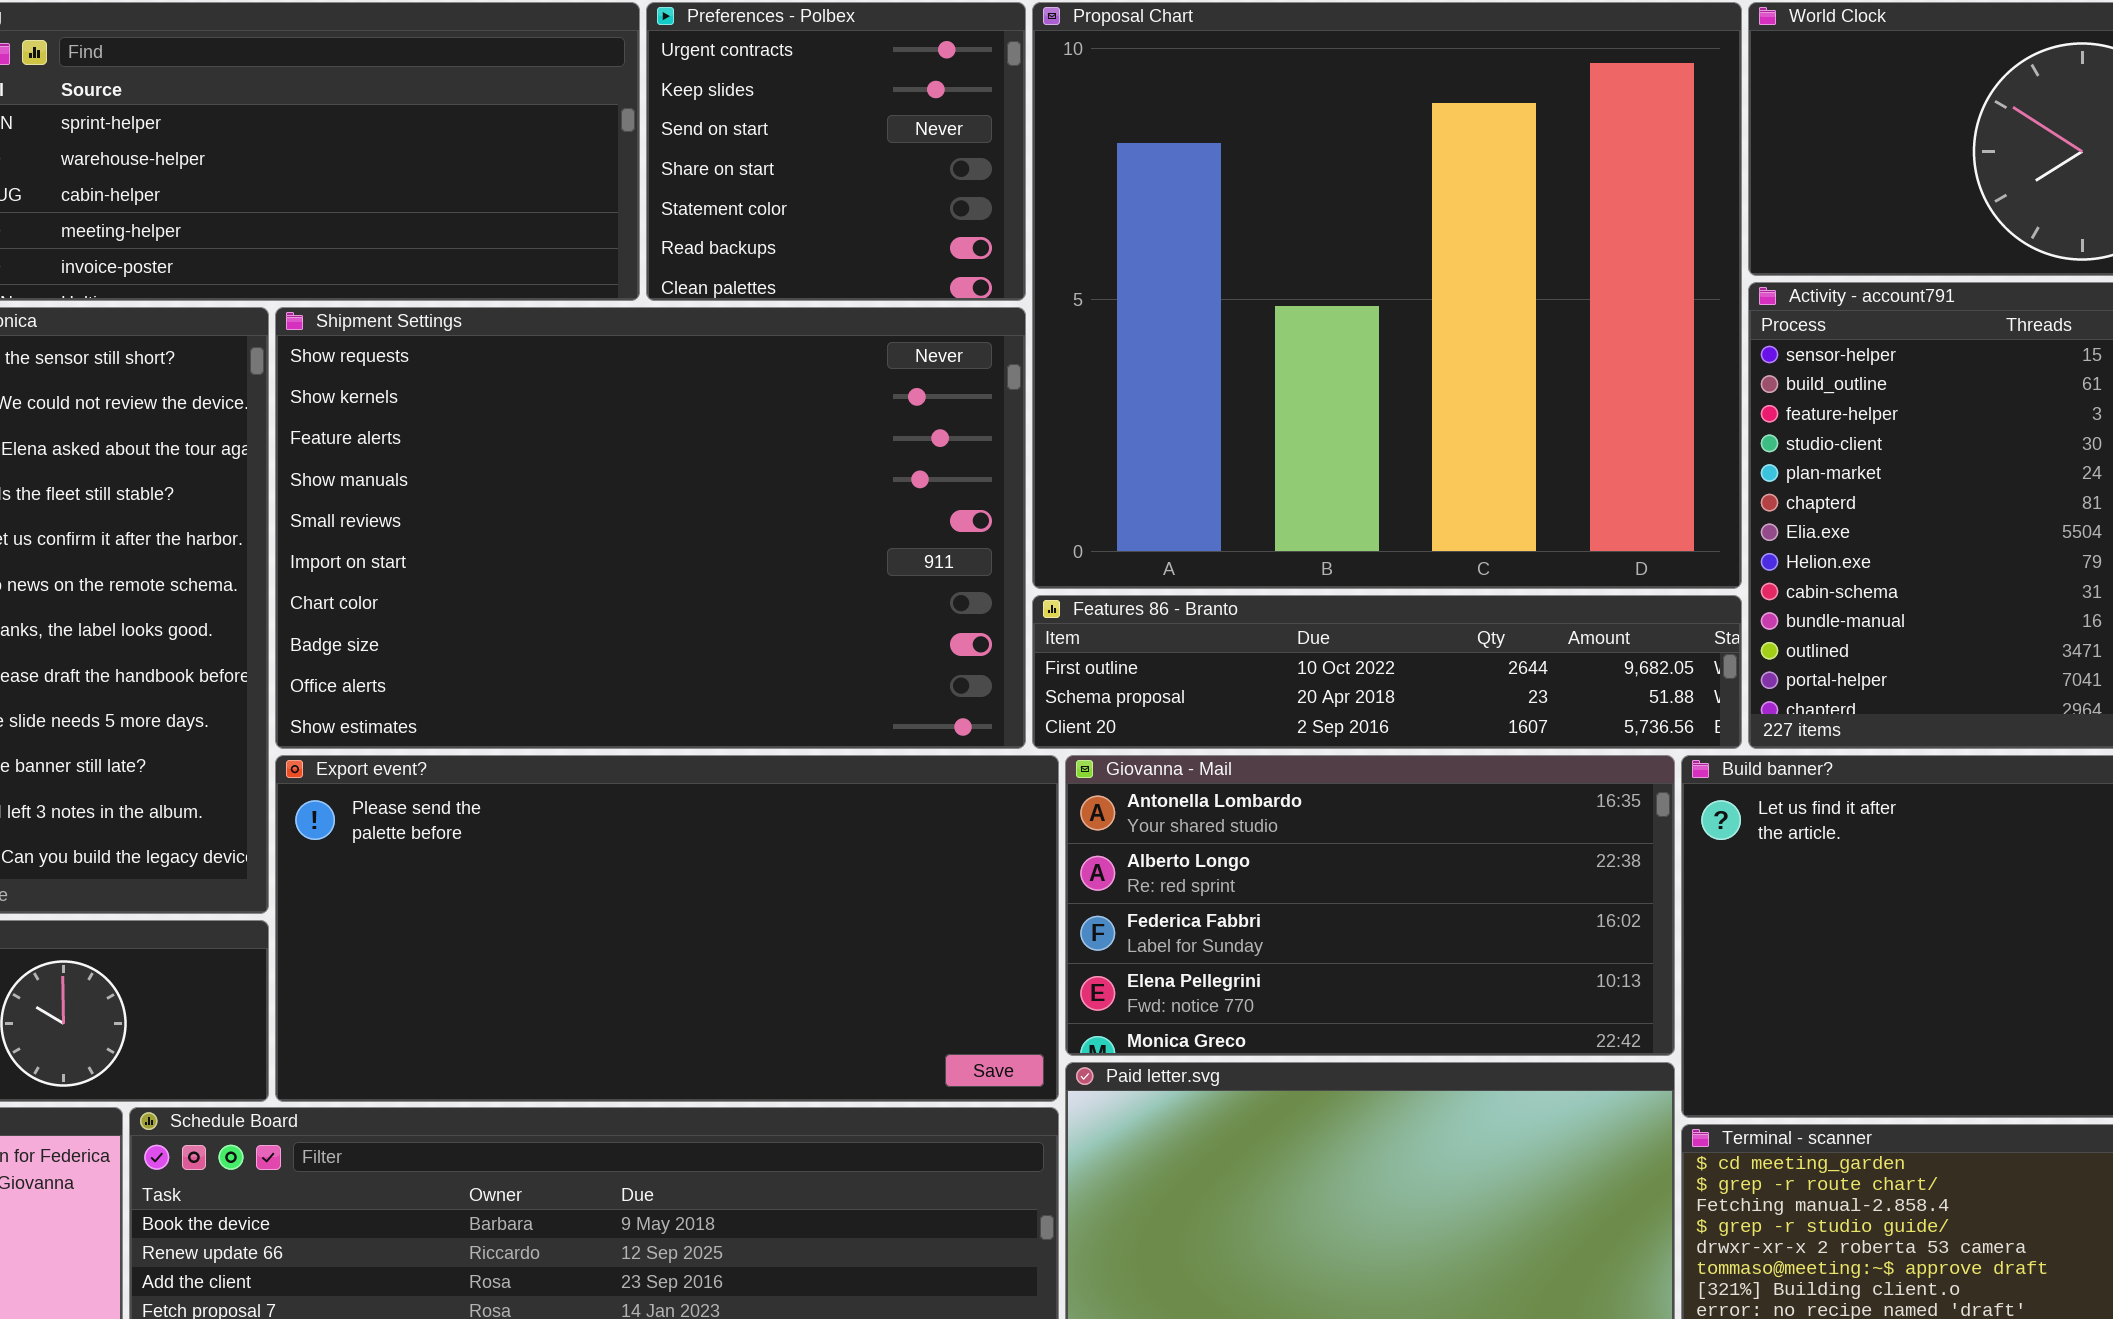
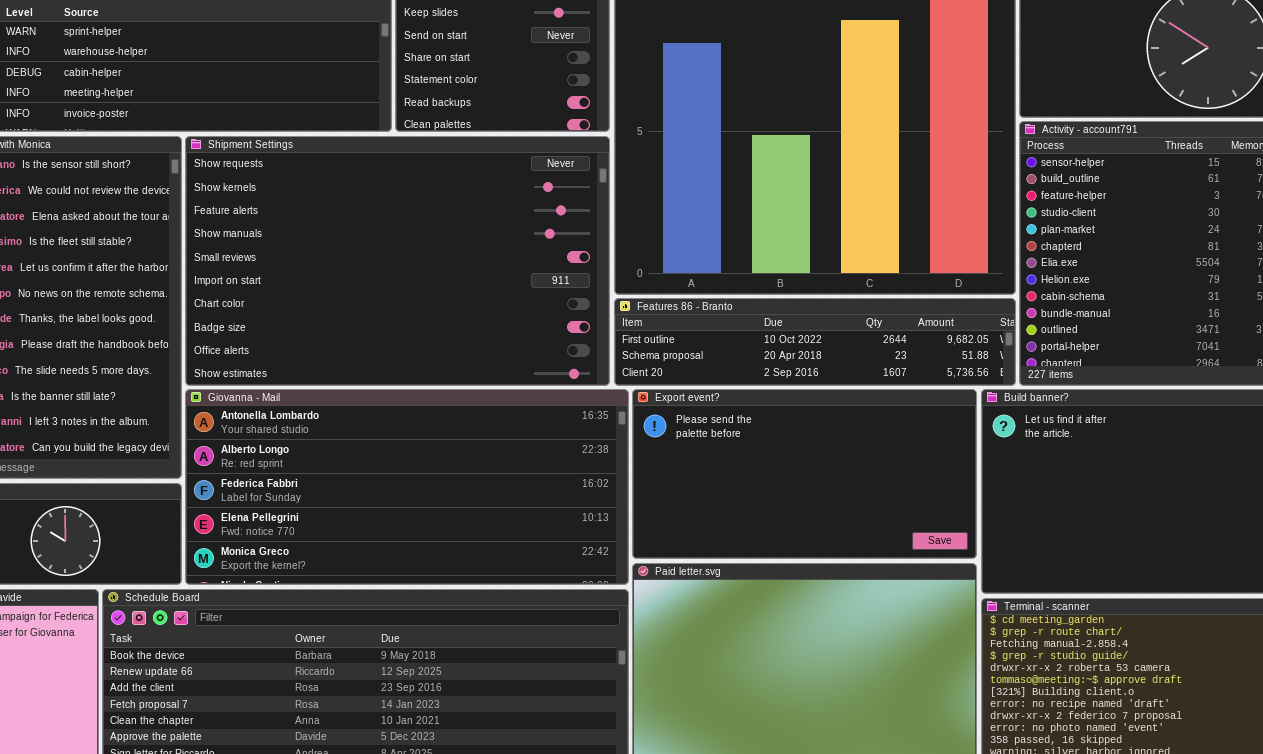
Export event?: [275,755,1059,1102] -> [632,389,977,559], moved, resized
Giovanna - Mail: [1065,755,1675,1056] -> [185,389,629,585], moved, resized

